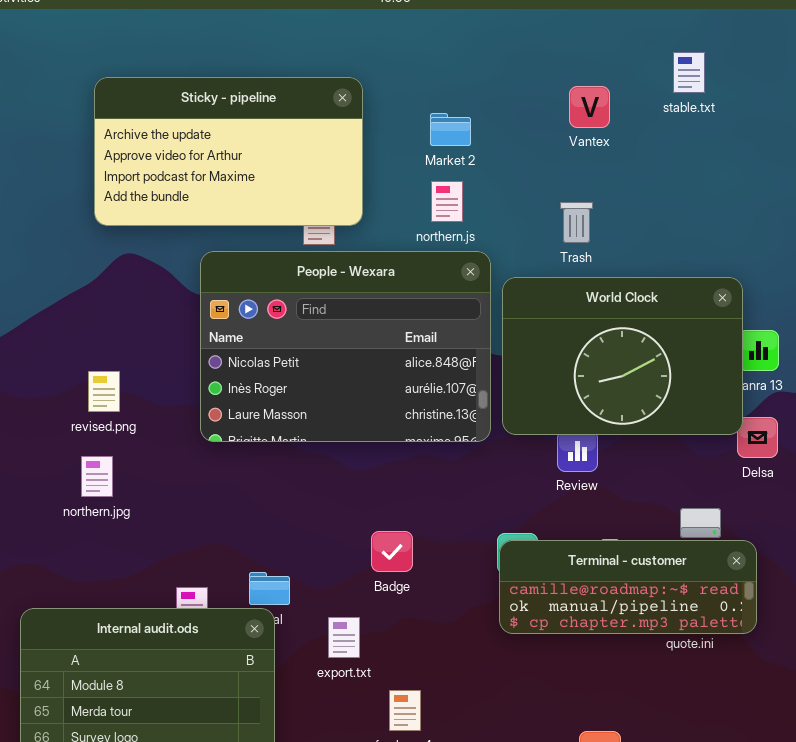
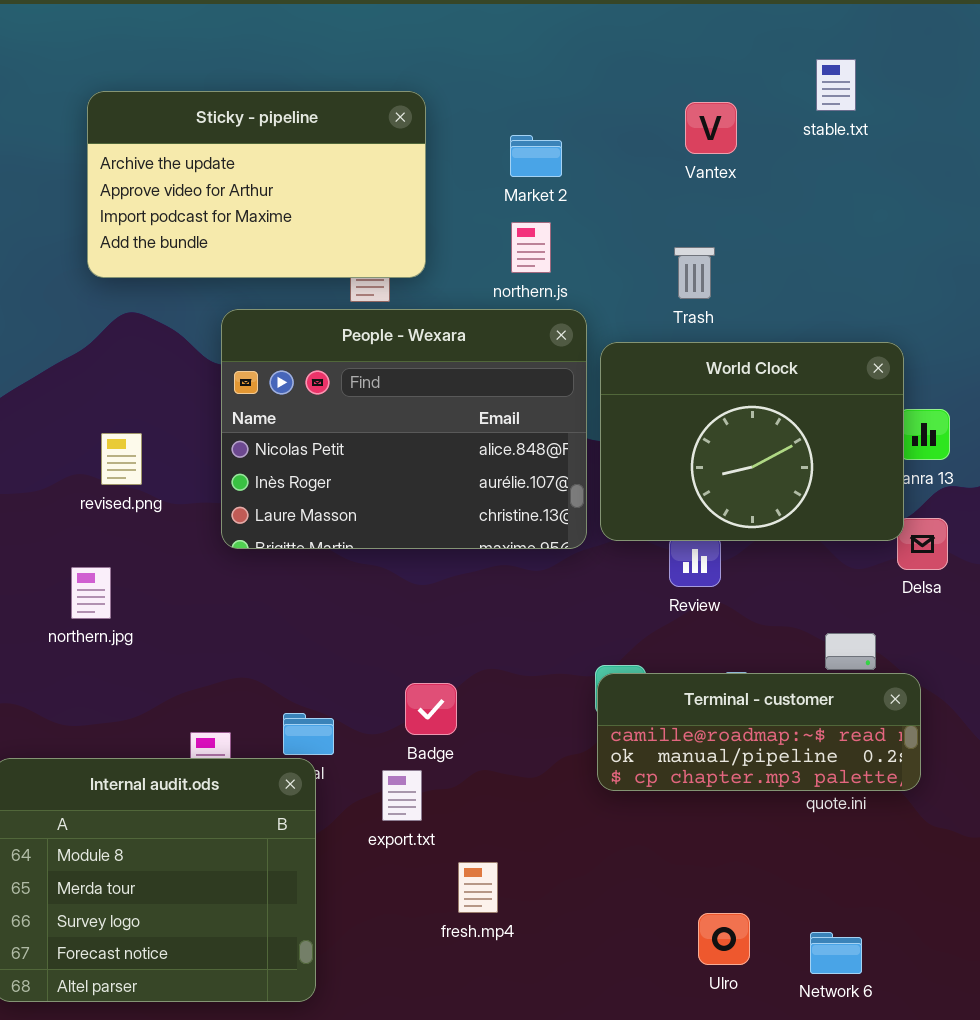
revised.png: [88,371,120,412] -> [101,433,142,485], moved
Badge: [371,531,413,572] -> [405,683,457,735], moved

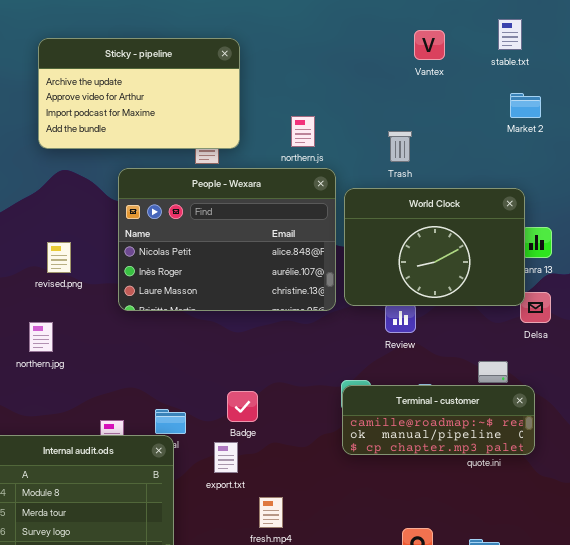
stable.txt: [816,59,856,111] -> [498,19,522,50], moved
Vantex: [685,102,737,154] -> [414,30,445,60], moved
Market 2: [510,135,562,177] -> [510,93,541,118], moved

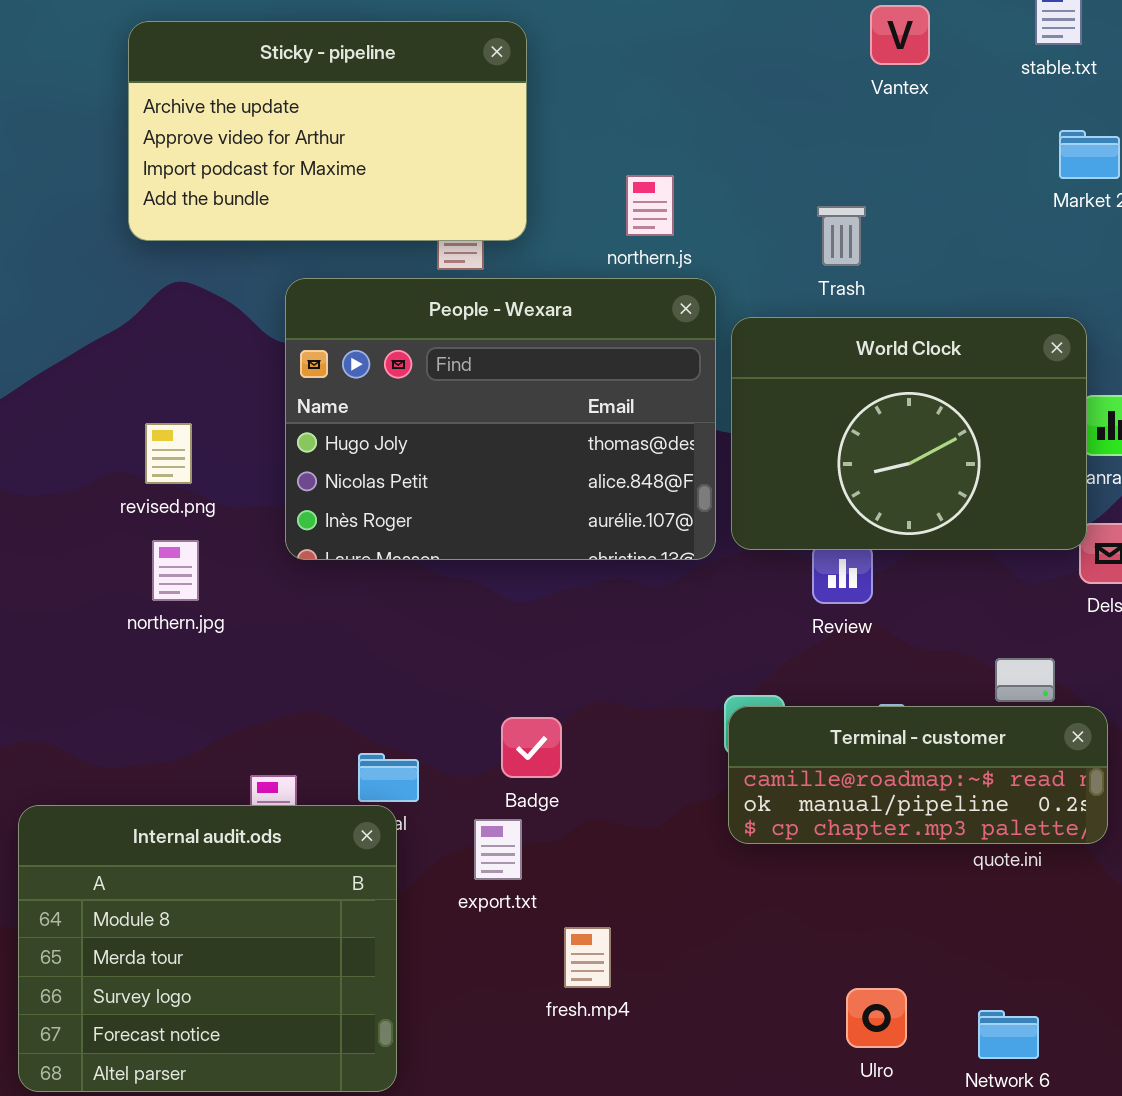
People - Wexara: [118,168,336,311] -> [285,278,716,560], scrolled up 1 row
northern.jpg: [29,322,53,352] -> [152,540,199,601], moved

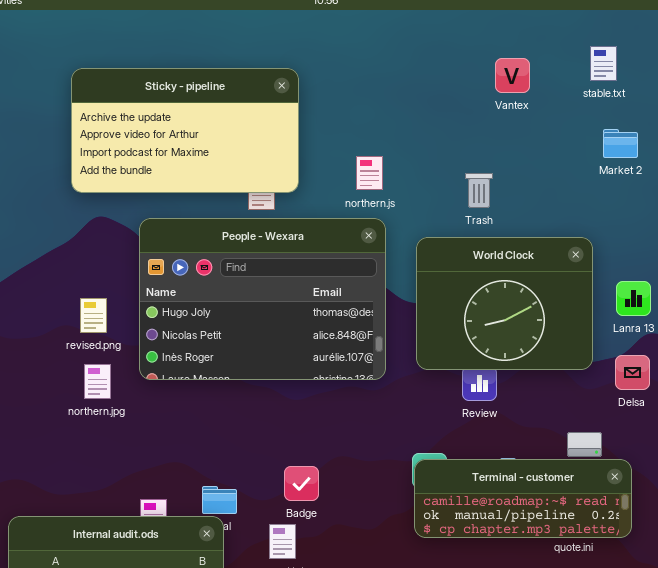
People - Wexara: [285,278,716,560] -> [139,218,386,380], moved
World Clock: [731,317,1087,550] -> [416,237,593,370], resized

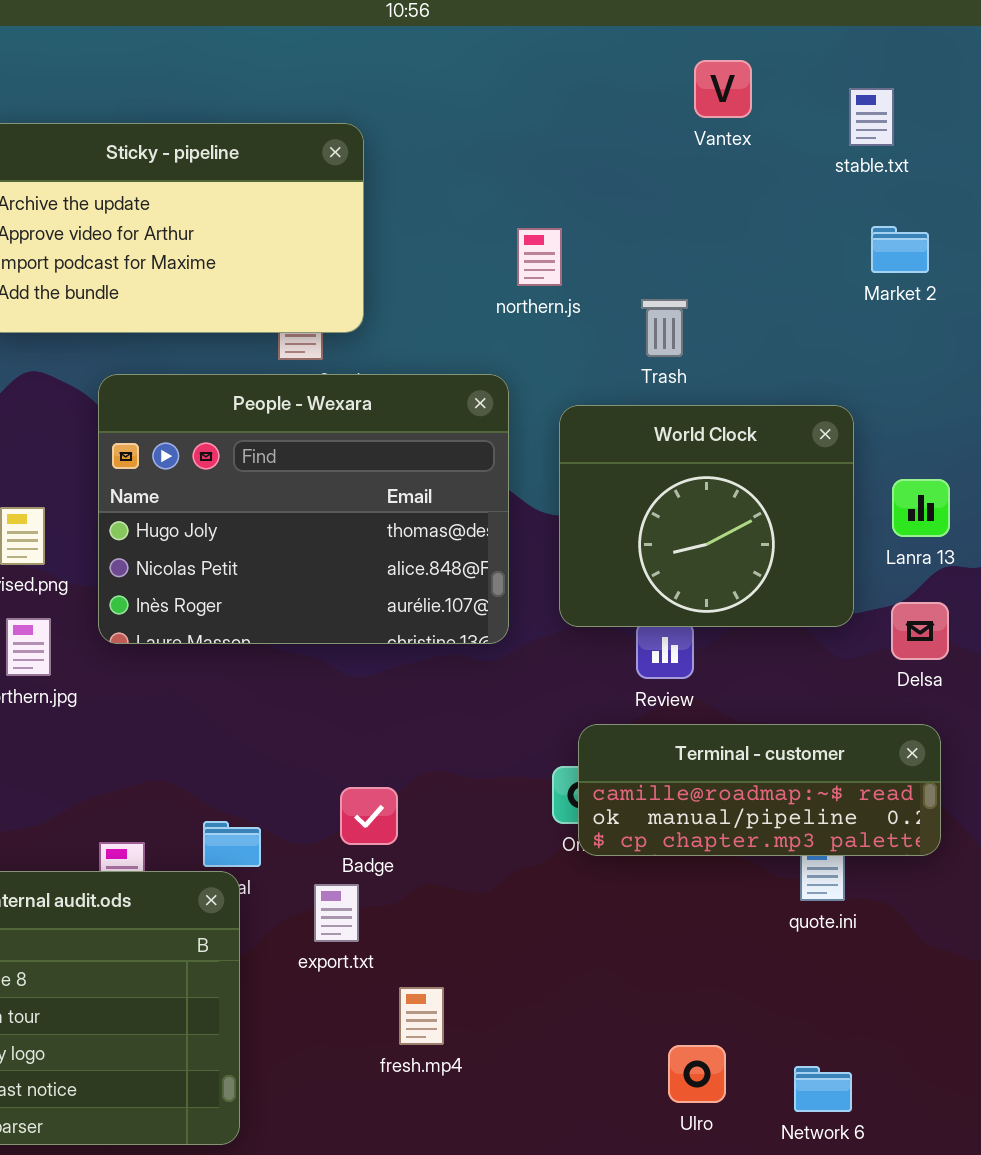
Vantex: [495,58,530,93] -> [694,60,752,118], moved
northern.js: [356,156,383,190] -> [517,228,562,286], moved
Terminal - customer: [414,459,632,538] -> [578,724,941,856], moved

